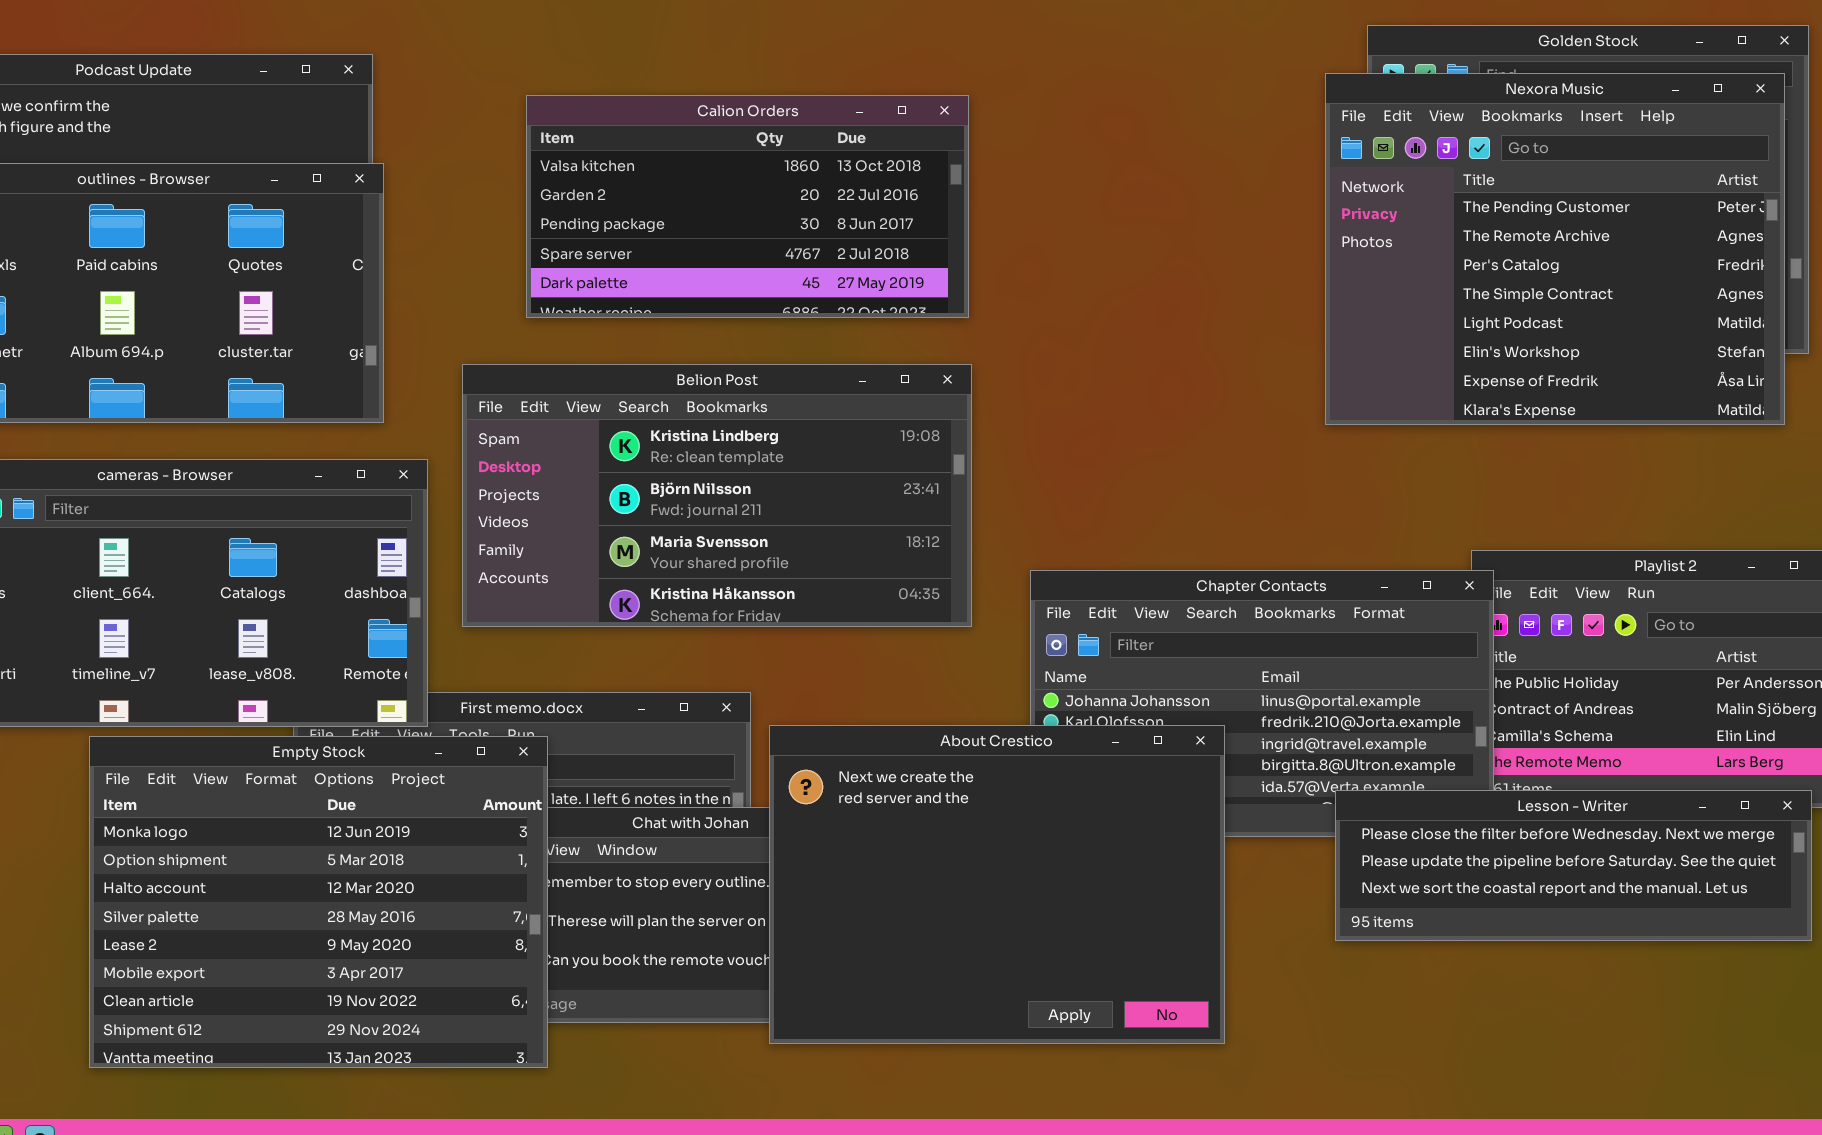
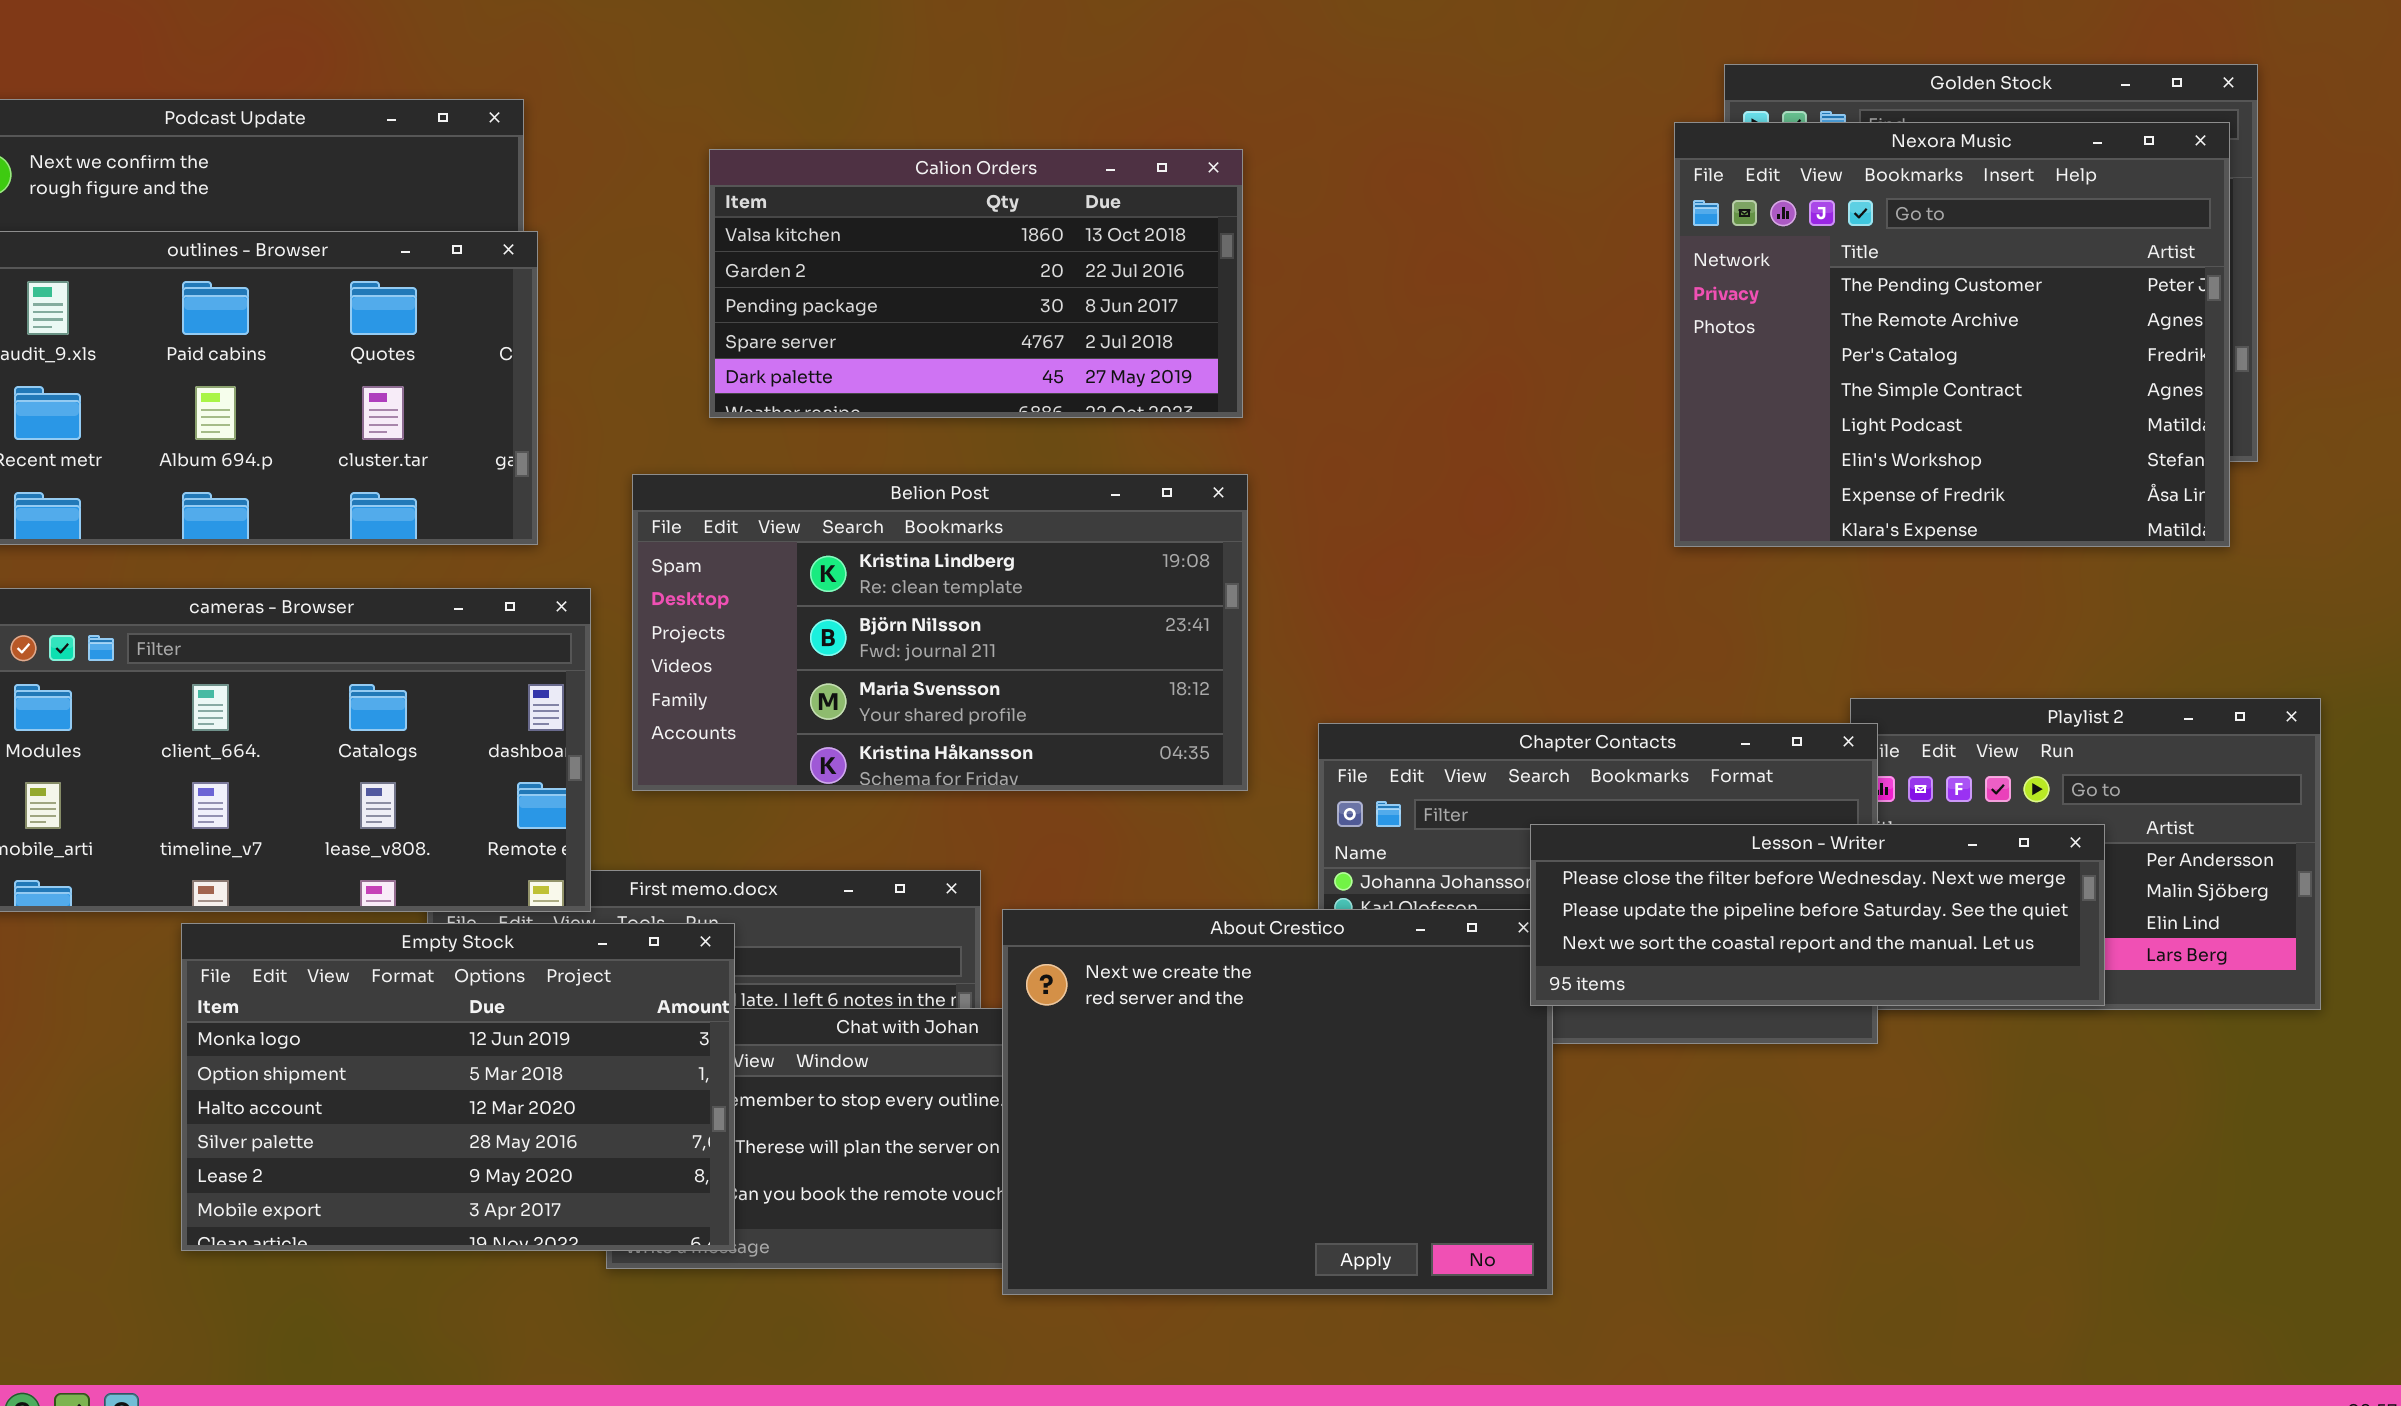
Empty Stock: [89,736,548,1068] -> [181,923,735,1251], resized
Lesson - Writer: [1335,790,1812,941] -> [1530,824,2105,1006], moved

